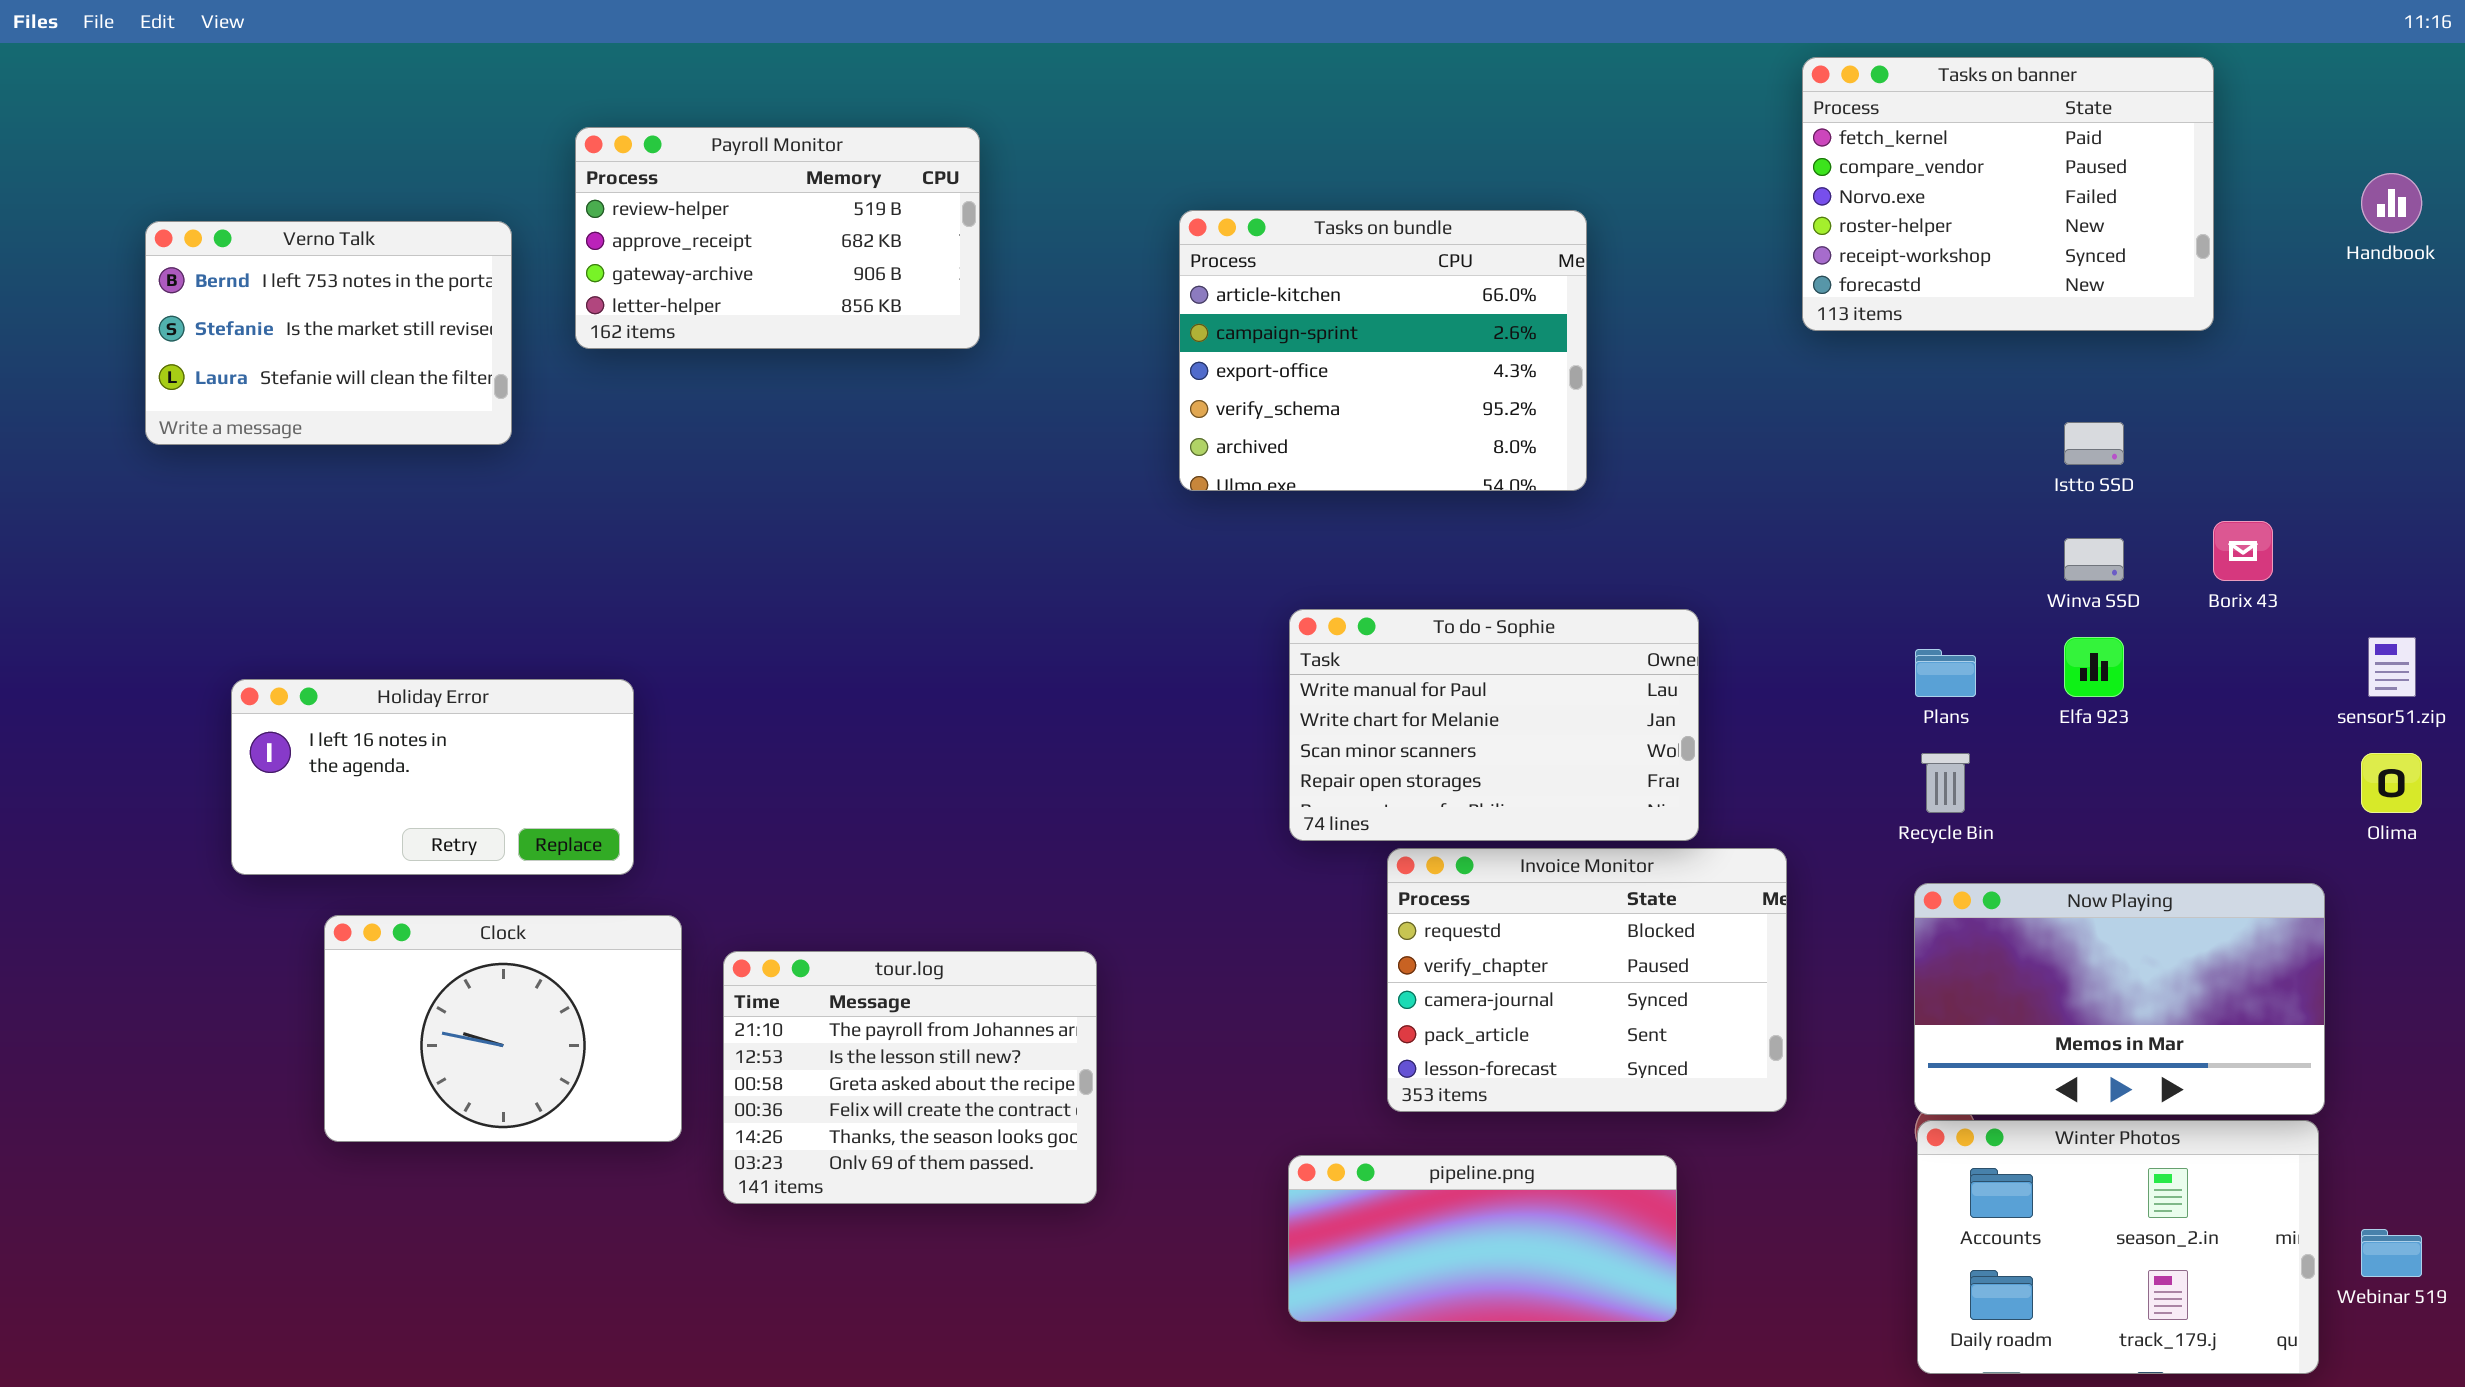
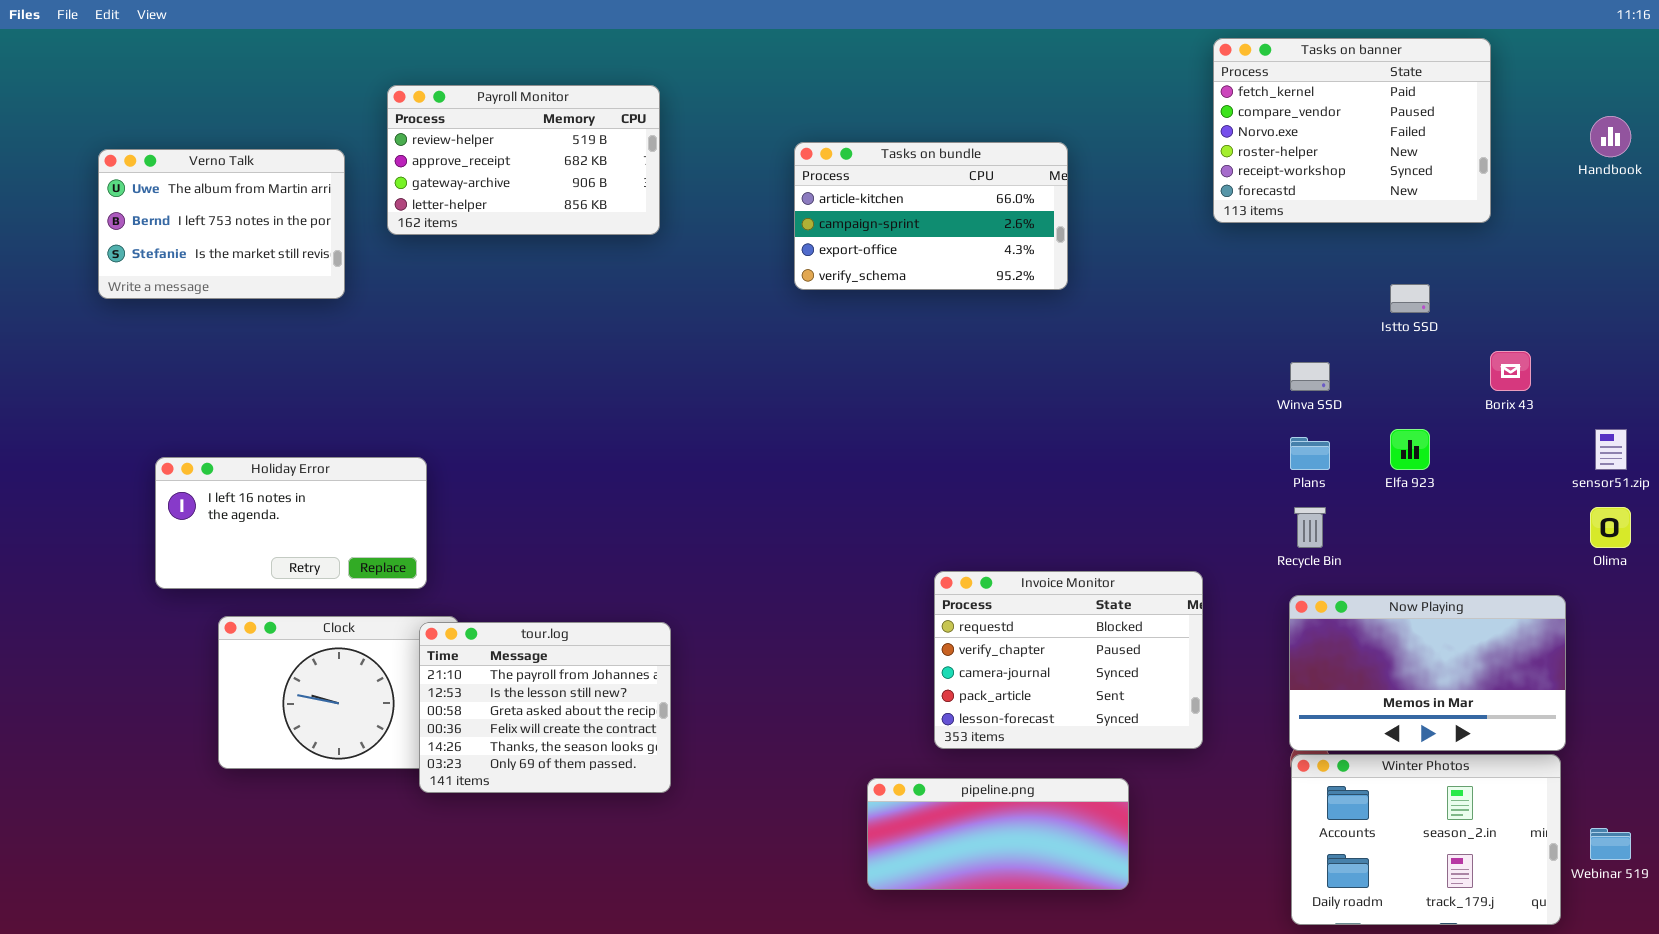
Tasks on bundle: [1179,210,1587,491] -> [794,142,1068,290], resized
Verno Talk: [145,221,512,445] -> [98,149,345,299], scrolled up 1 row
Winva SSD: [2064,538,2124,581] -> [1290,362,1330,391], moved
To do - Sophie: [1289,609,1699,841] -> none, closed
tour.log: [723,951,1097,1204] -> [419,622,671,793], moved

